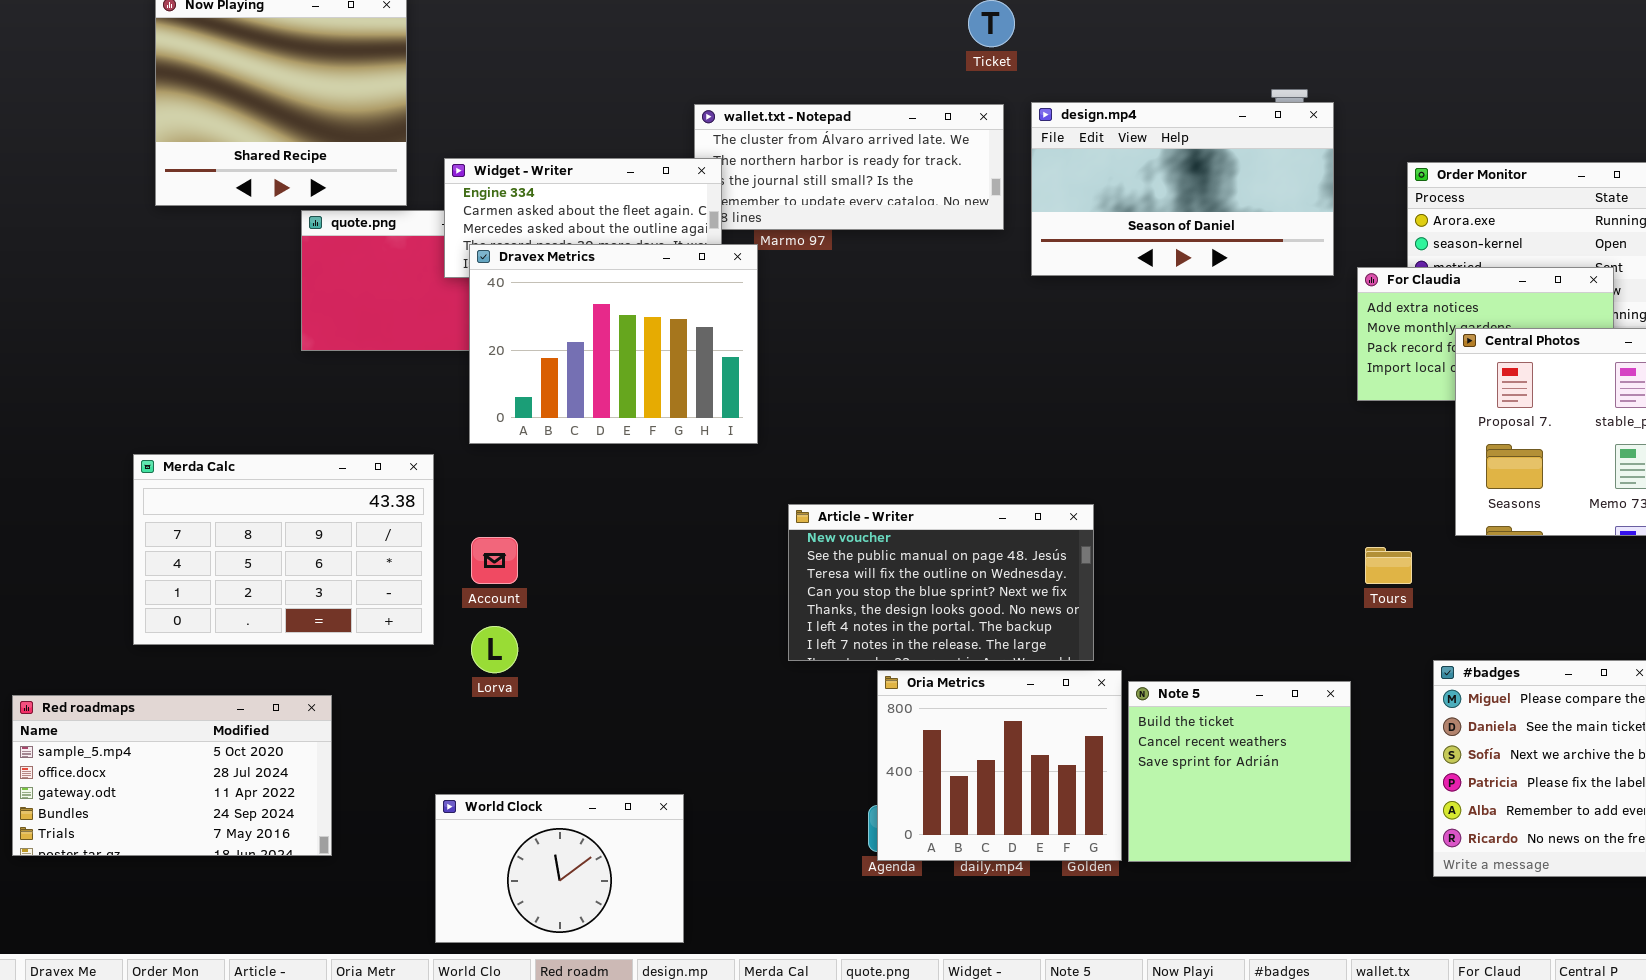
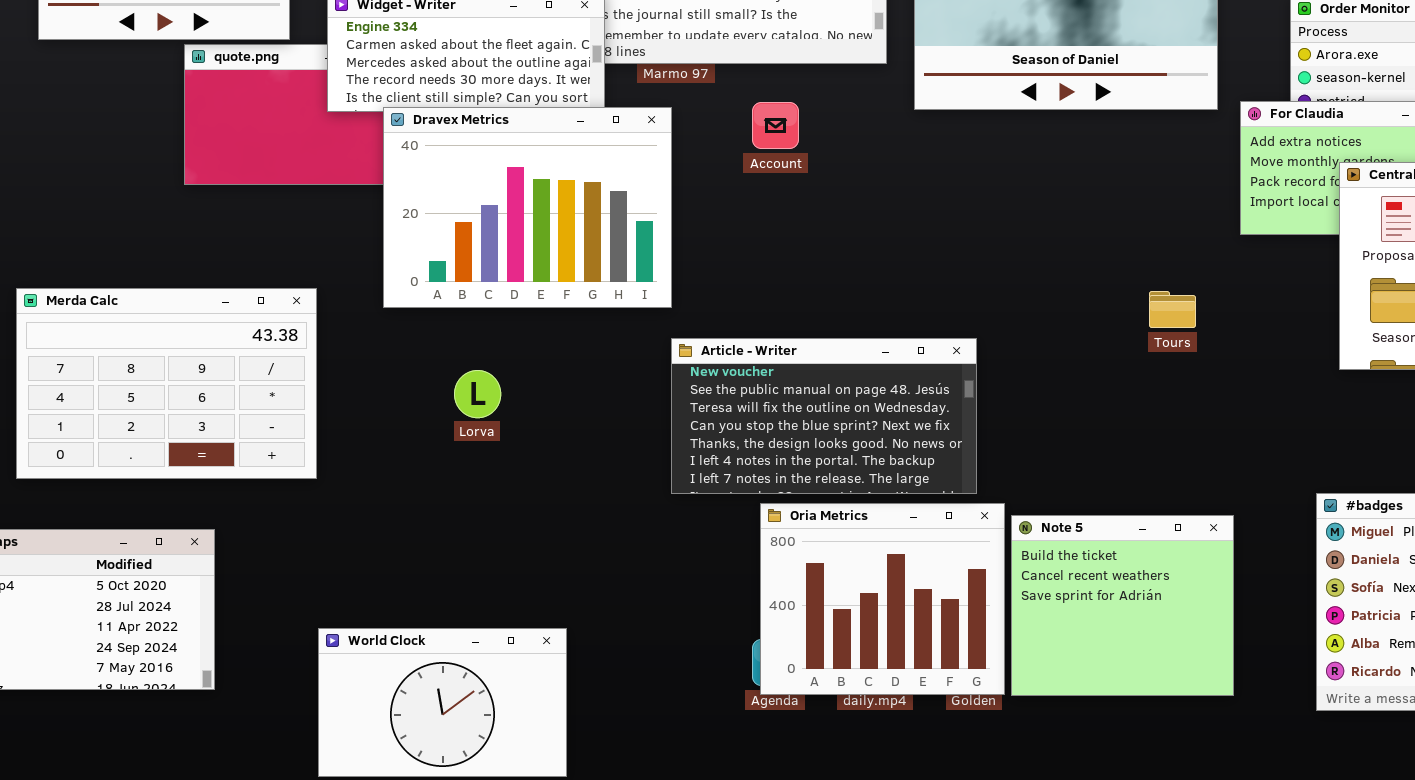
Dravex Metrics: [469,244,758,444] -> [383,107,672,308], moved
Account: [471,537,518,584] -> [752,102,799,149], moved
Tours: [1365,547,1412,584] -> [1149,291,1196,328], moved
Lorva: [471,626,518,673] -> [454,370,501,418], moved

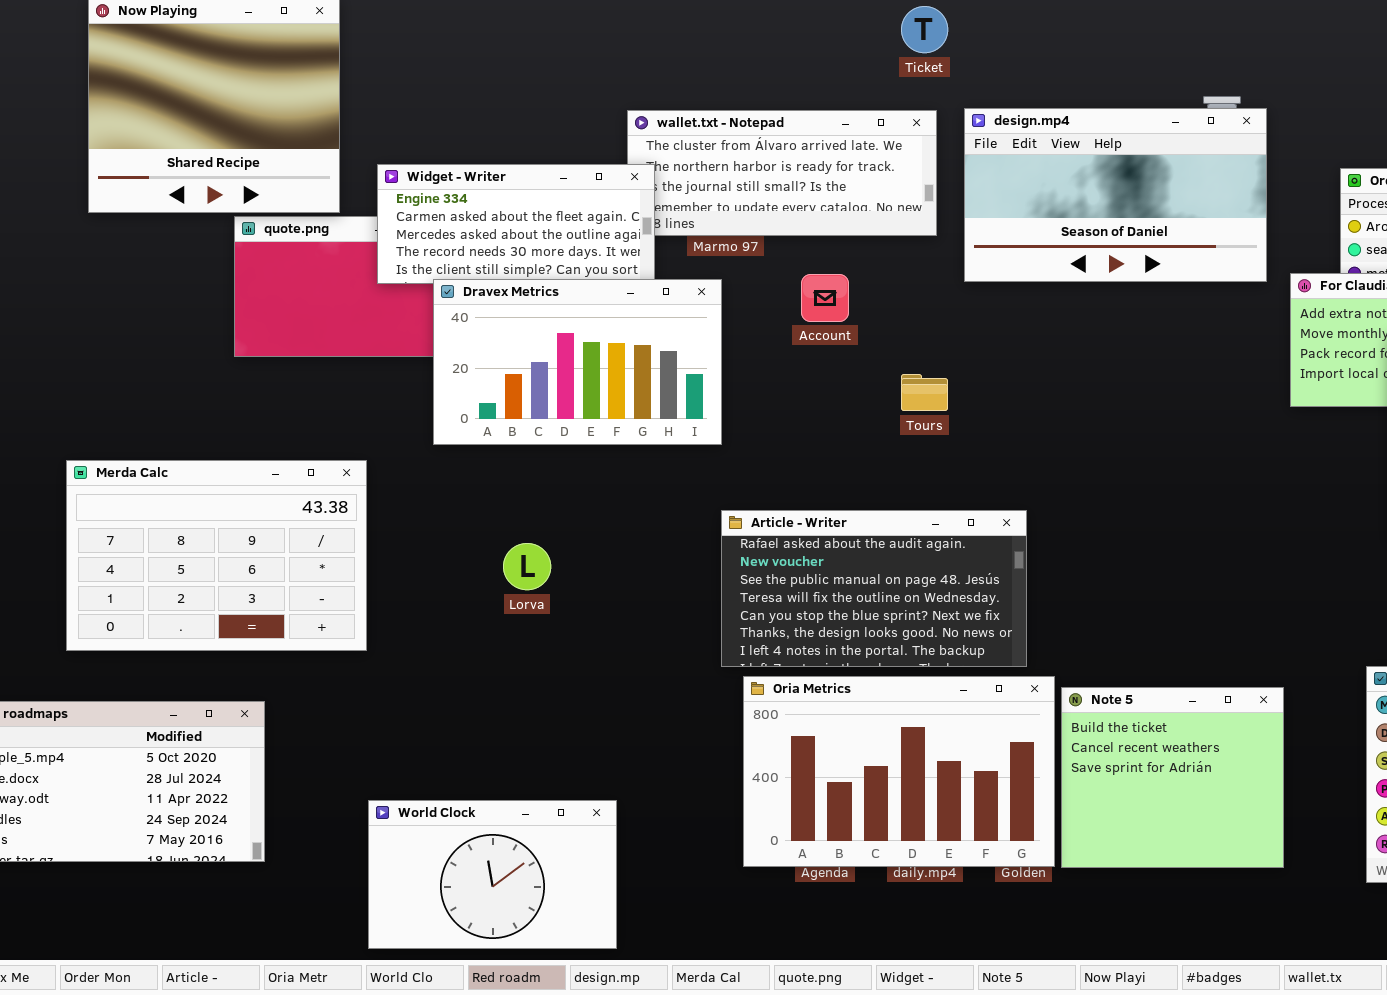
Dravex Metrics: [383,107,672,308] -> [433,279,722,445], resized
Tours: [1149,291,1196,328] -> [901,374,948,411], moved
Article - Writer: [671,338,977,494] -> [721,510,1027,667], scrolled up 1 row
Oria Metrics: [760,503,1005,695] -> [743,676,1055,867], resized

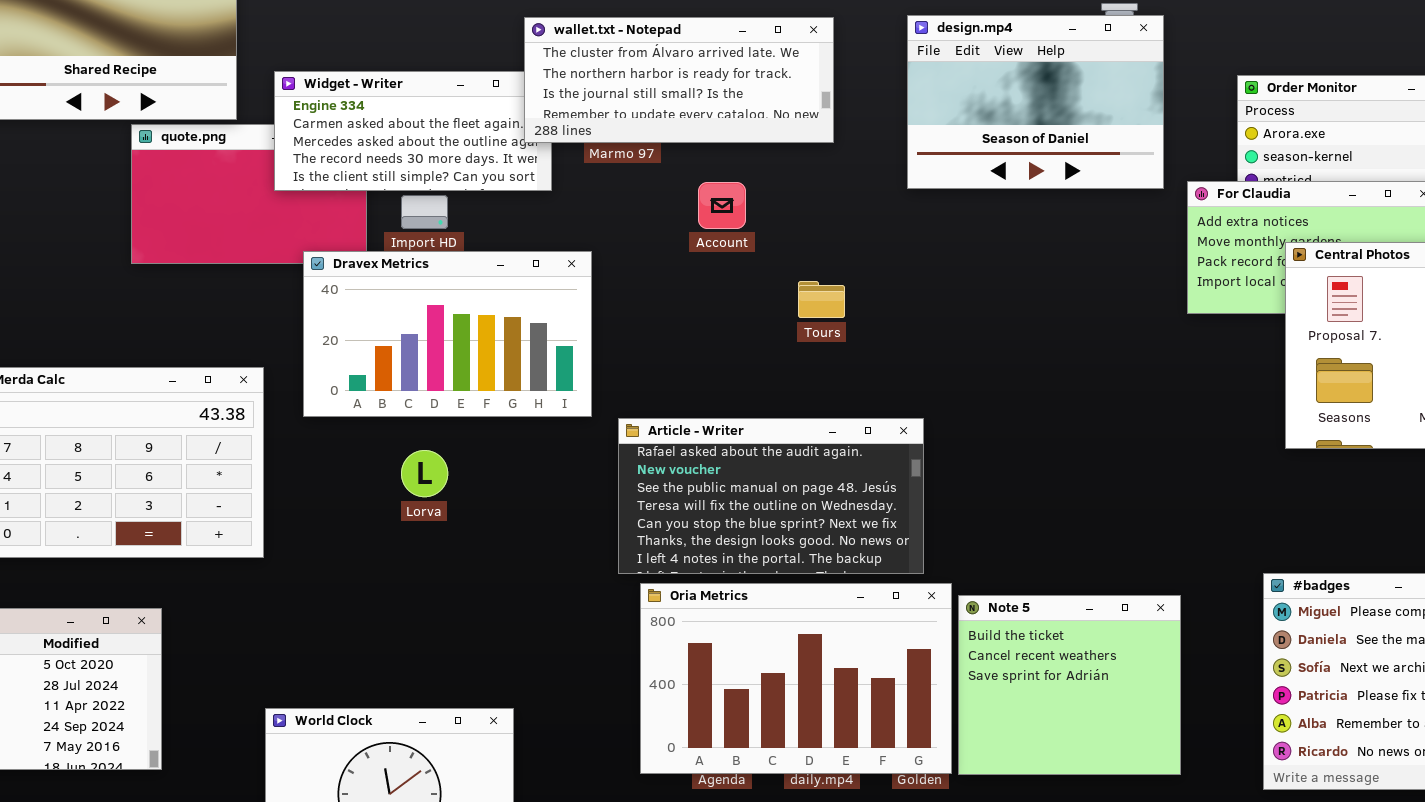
design.mp4: [964,108,1267,282] -> [907,15,1164,189], resized
wallet.txt - Notepad: [627,110,937,236] -> [524,17,834,143], raised
Dravex Metrics: [433,279,722,445] -> [303,251,592,417], moved

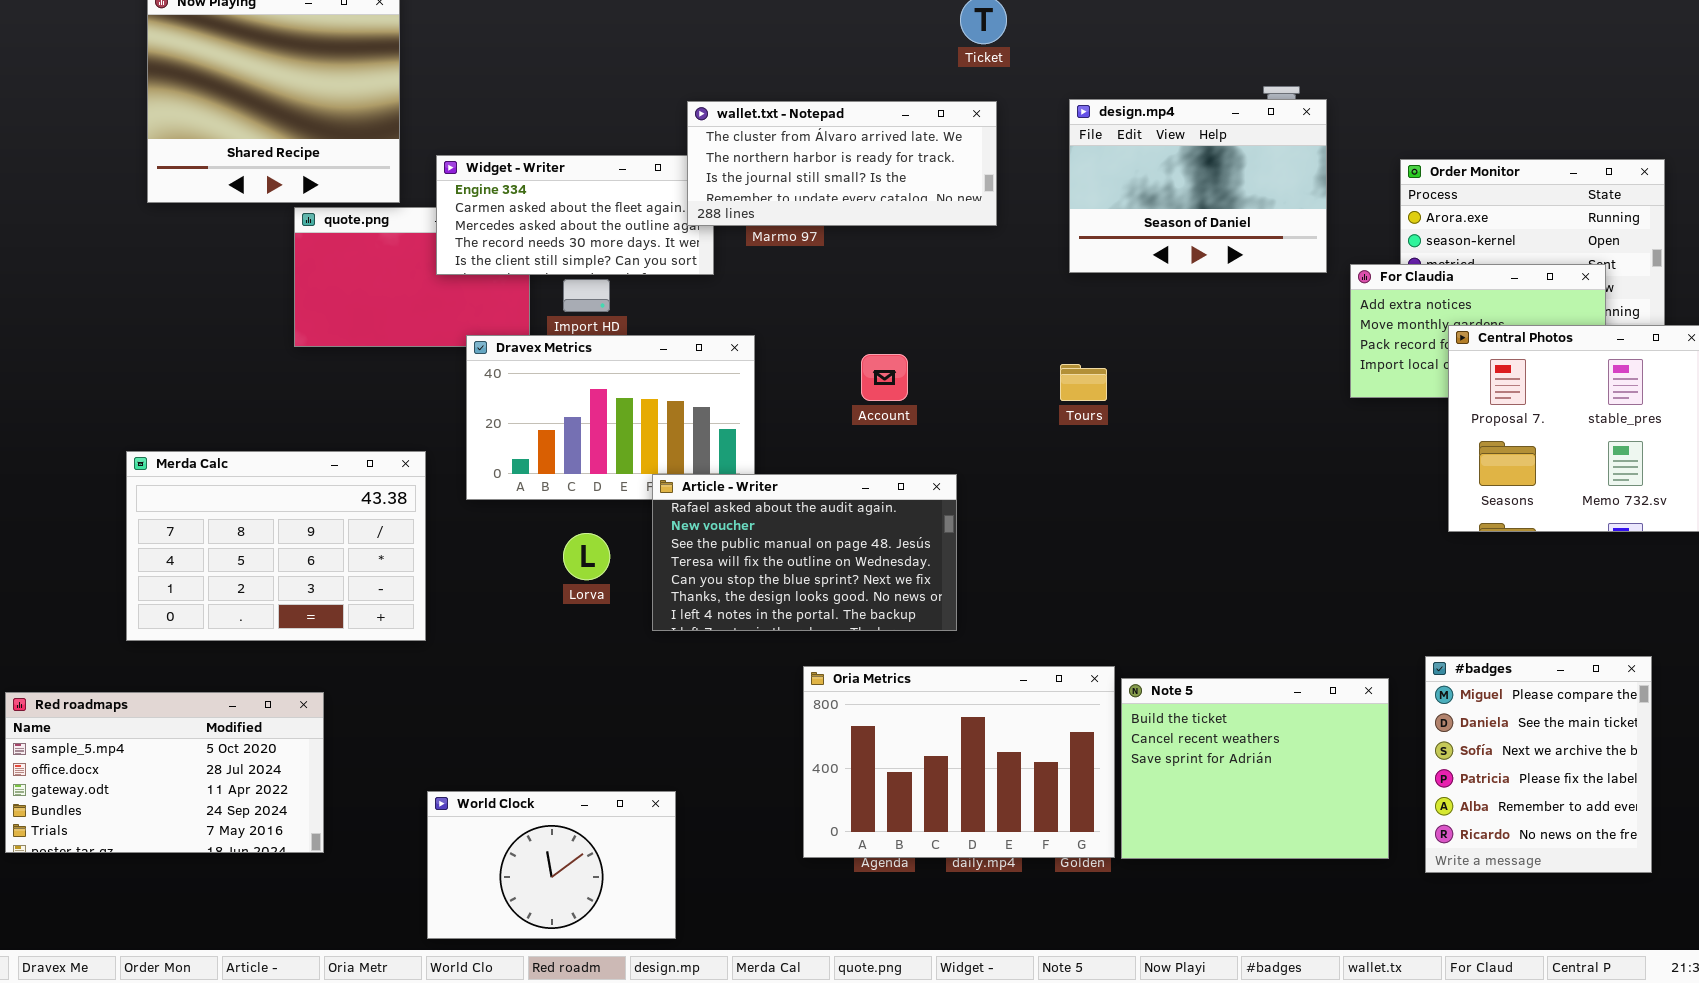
Account: [698,182,746,229] -> [861,354,908,401], moved
Tours: [798,281,845,318] -> [1060,364,1107,401], moved
Article - Writer: [618,418,924,574] -> [652,474,957,631], moved
Note 5: [958,595,1181,775] -> [1121,678,1389,859], resized

